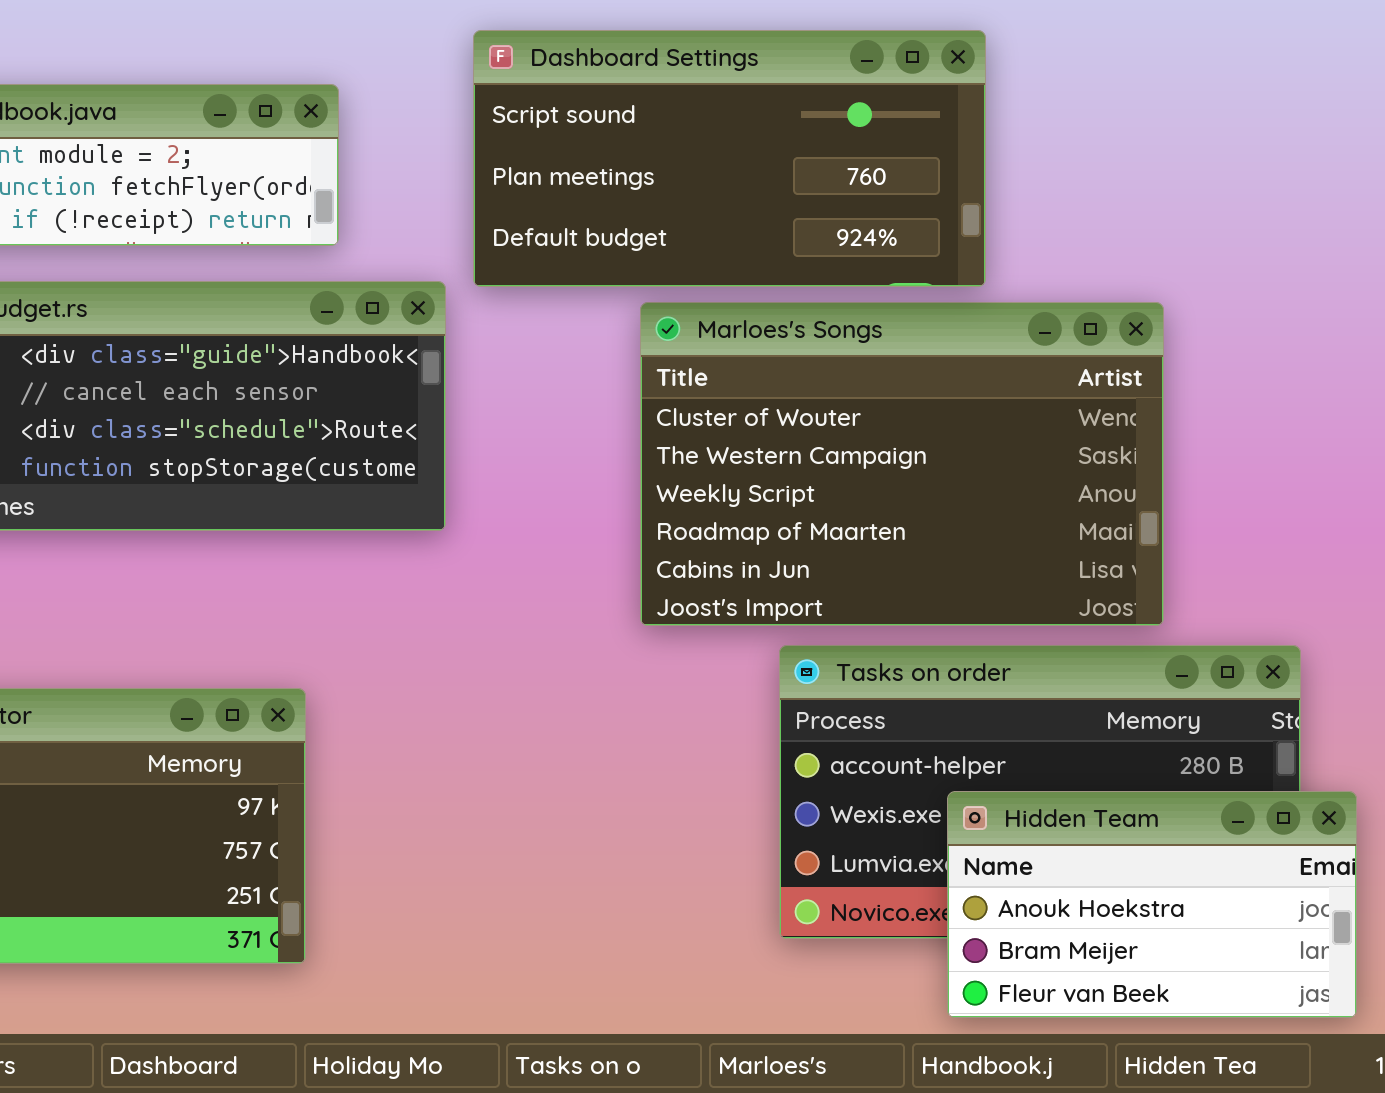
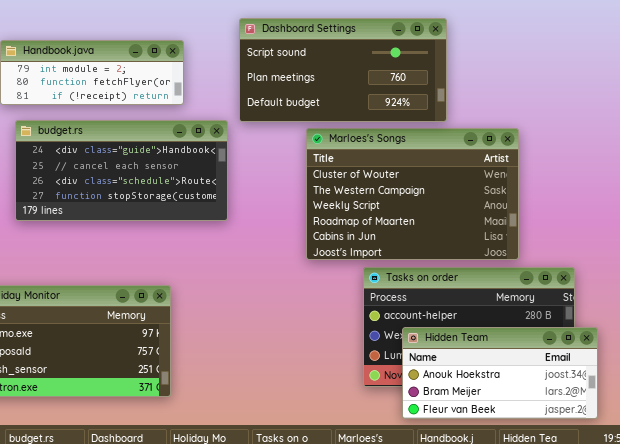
Hidden Team: [947,791,1357,1018] -> [402,327,598,419], resized

